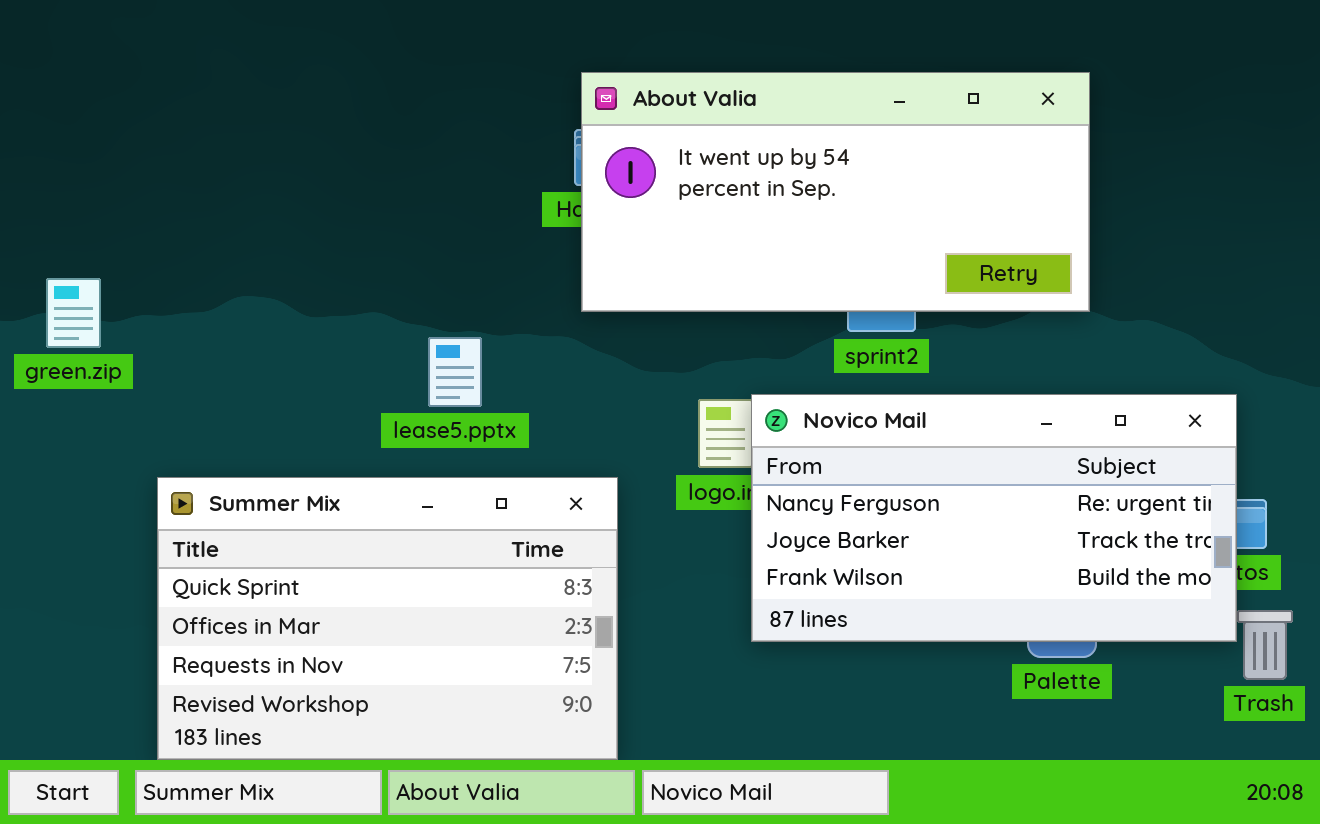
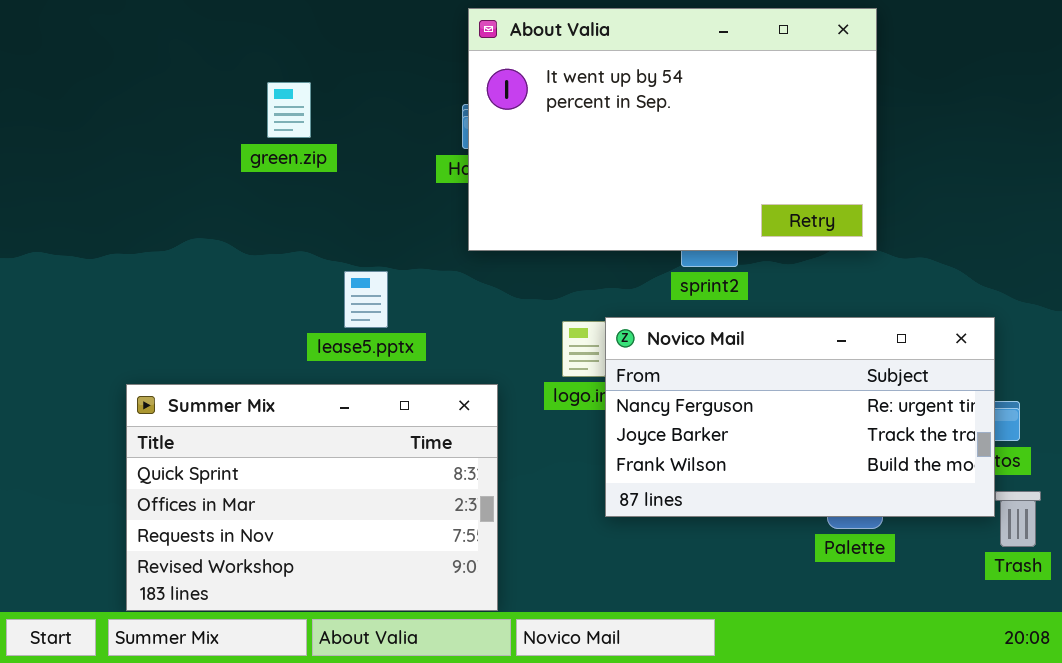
About Valia: [581,72,1090,312] -> [468,8,877,251], resized
green.zip: [46,278,101,348] -> [267,82,311,138], moved

